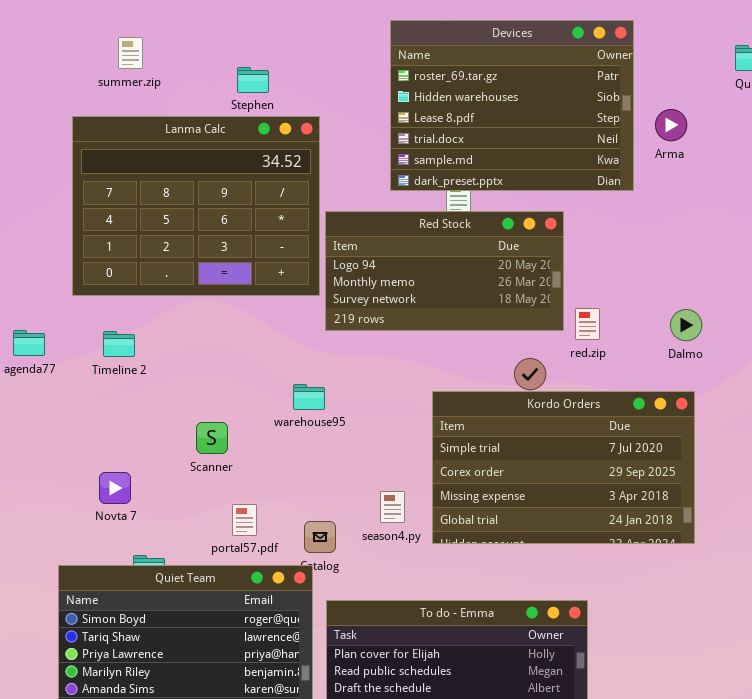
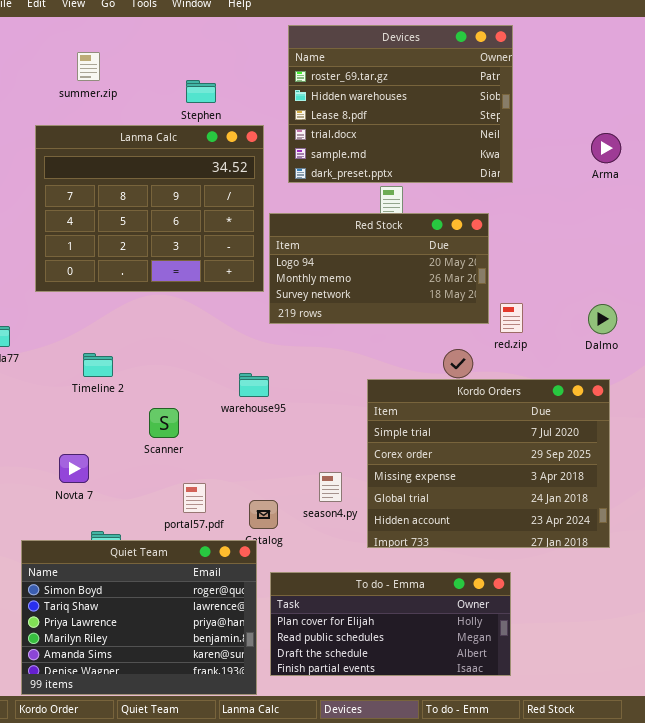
Devices: [390,20,634,191] -> [288,25,513,183], moved
Arma: [655,109,687,141] -> [591,133,621,163], moved
Timeline 2: [103,331,135,357] -> [83,353,113,377], moved
Kordo Orders: [432,391,695,544] -> [367,379,610,548], resized

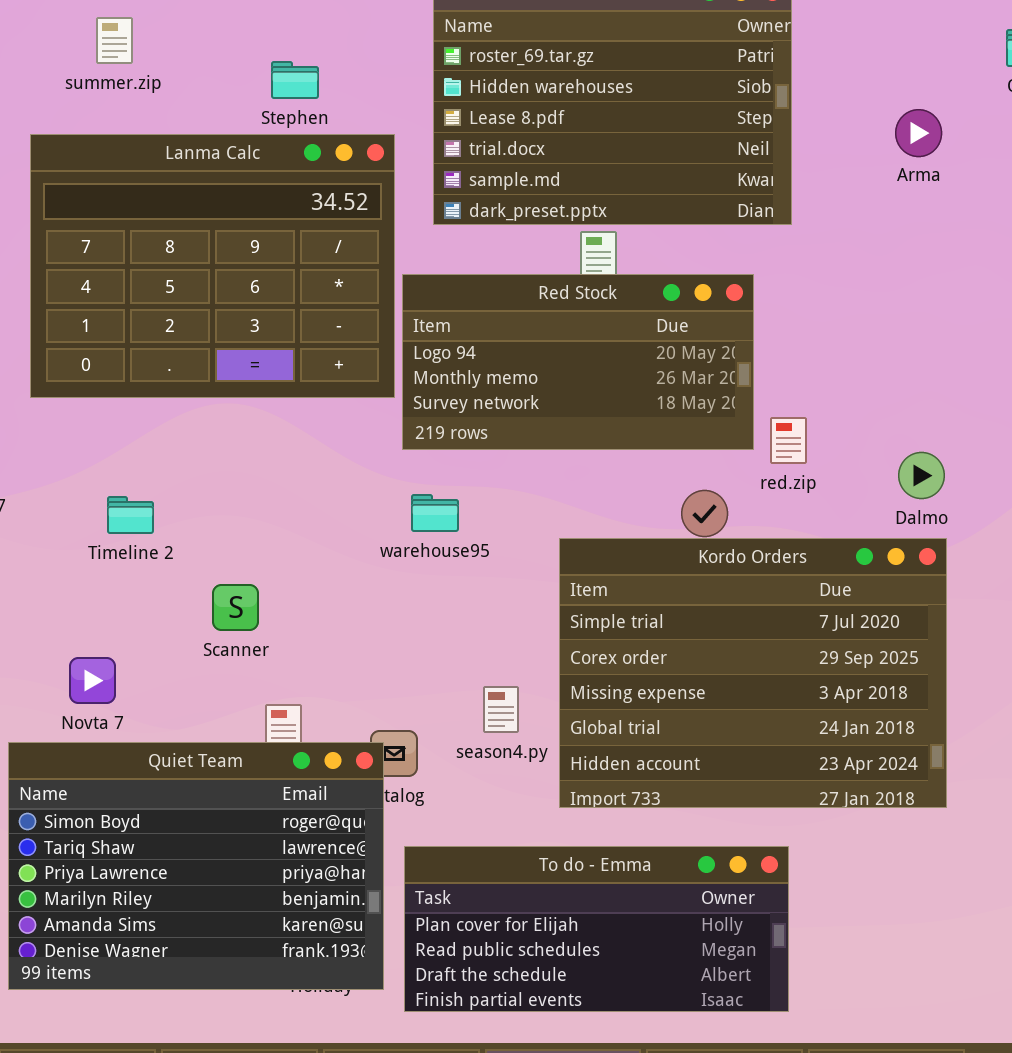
Arma: [591,133,621,163] -> [895,109,942,157], moved
Dalmo: [588,304,617,334] -> [898,452,945,499], moved
warehouse95: [239,373,269,397] -> [411,494,459,532], moved
Quiet Team: [21,540,257,695] -> [8,742,384,990], moved

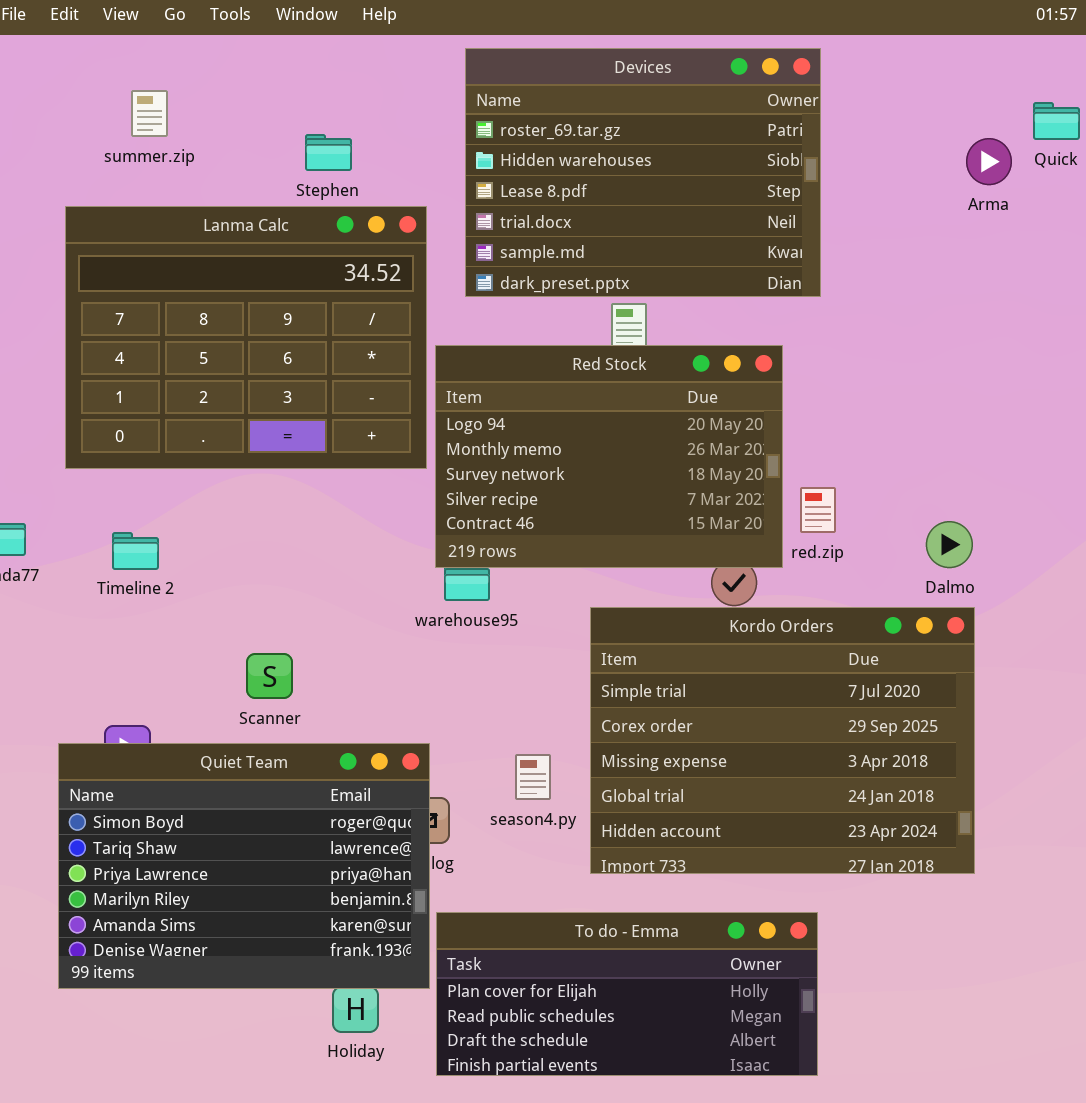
Arma: [895,109,942,157] -> [966,138,1012,185], moved
Red Stock: [402,274,754,450] -> [435,345,783,568], resized
Timeline 2: [107,496,154,534] -> [112,532,159,570], moved
Quiet Team: [8,742,384,990] -> [58,743,430,989], moved

